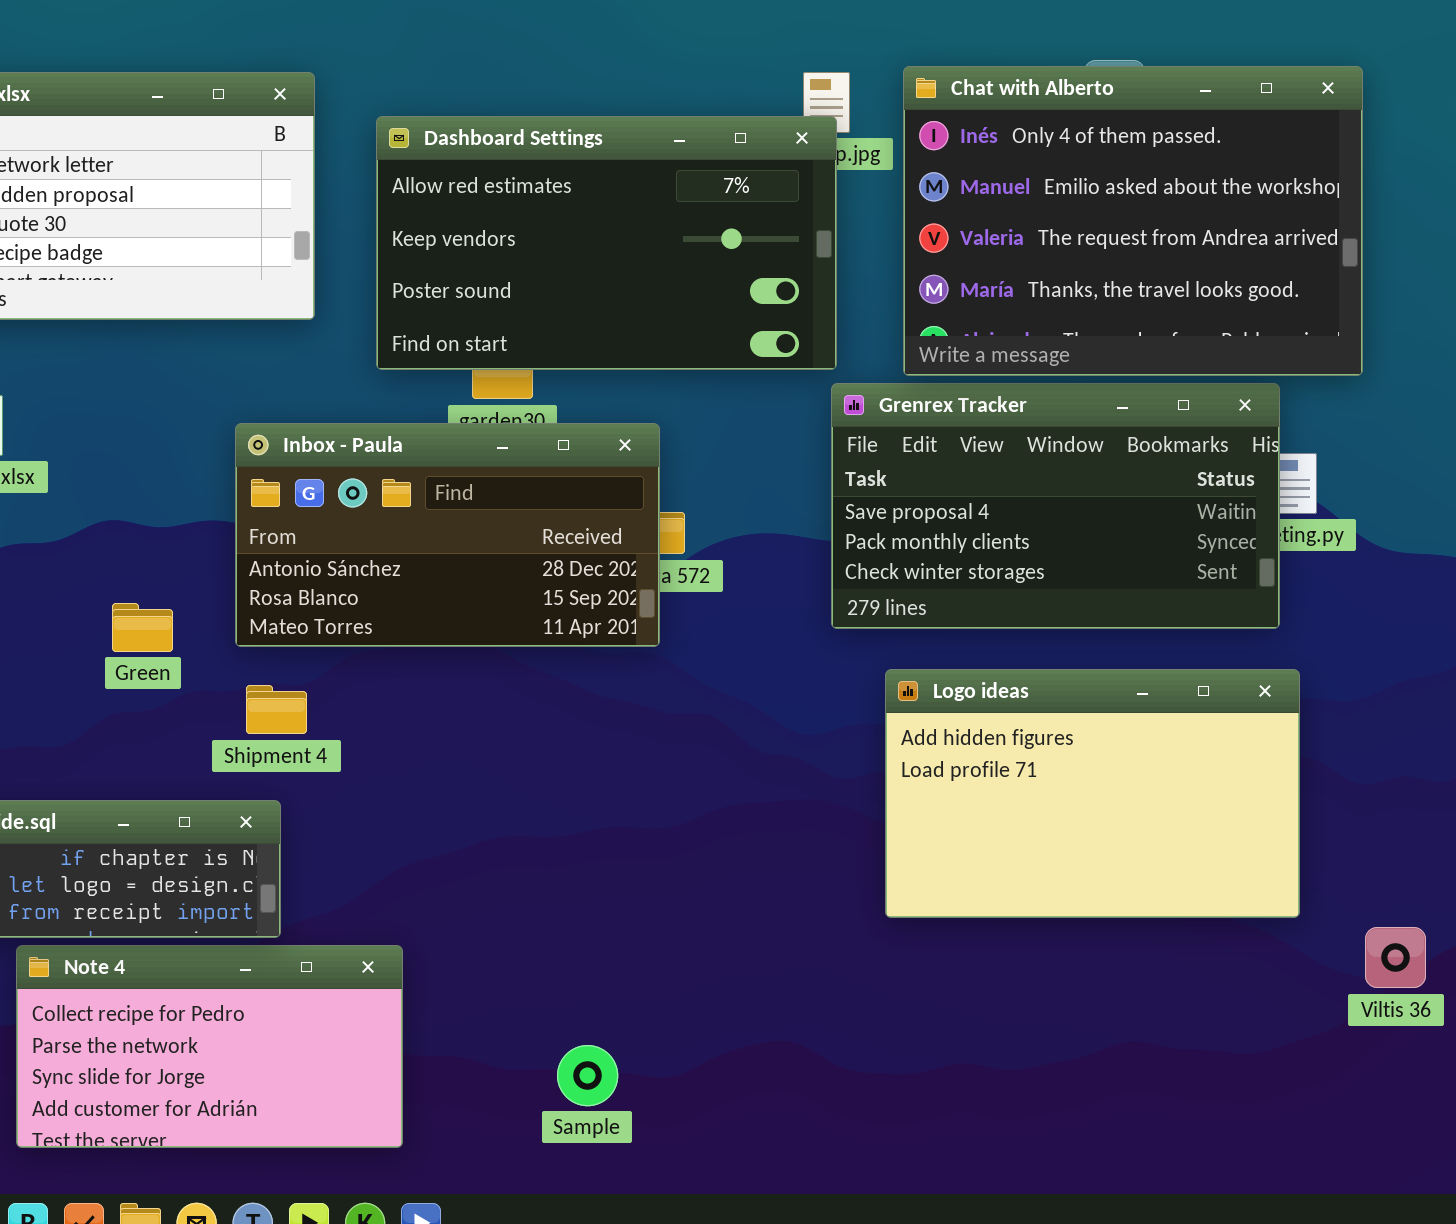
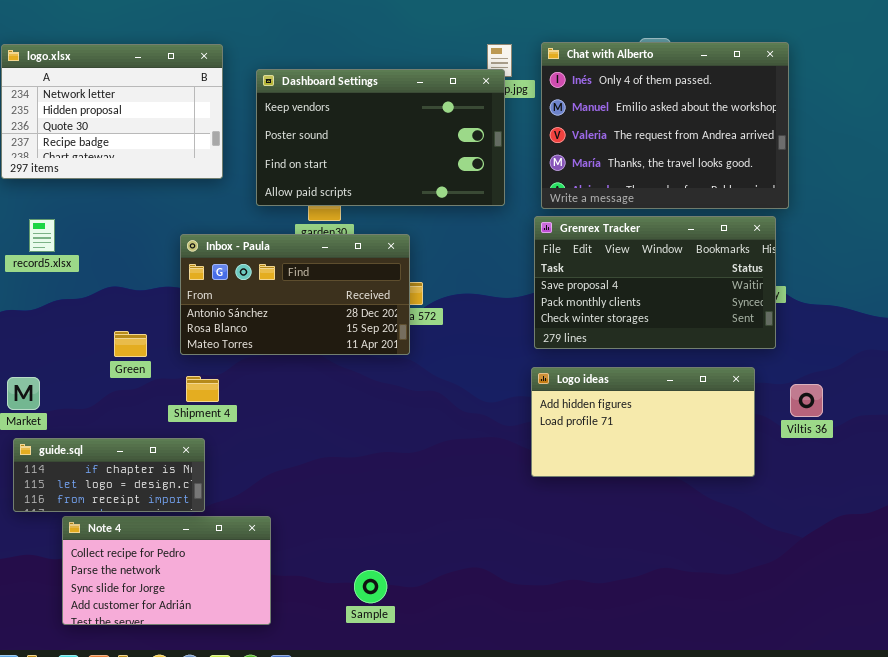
Dashboard Settings: [376,116,837,370] -> [256,69,505,206], scrolled down 1 row
Grenrex Tracker: [831,383,1280,629] -> [534,216,776,349], moved
Logo ideas: [885,669,1300,918] -> [531,367,755,477], resized
Viltis 36: [1365,927,1426,988] -> [790,384,823,417], moved

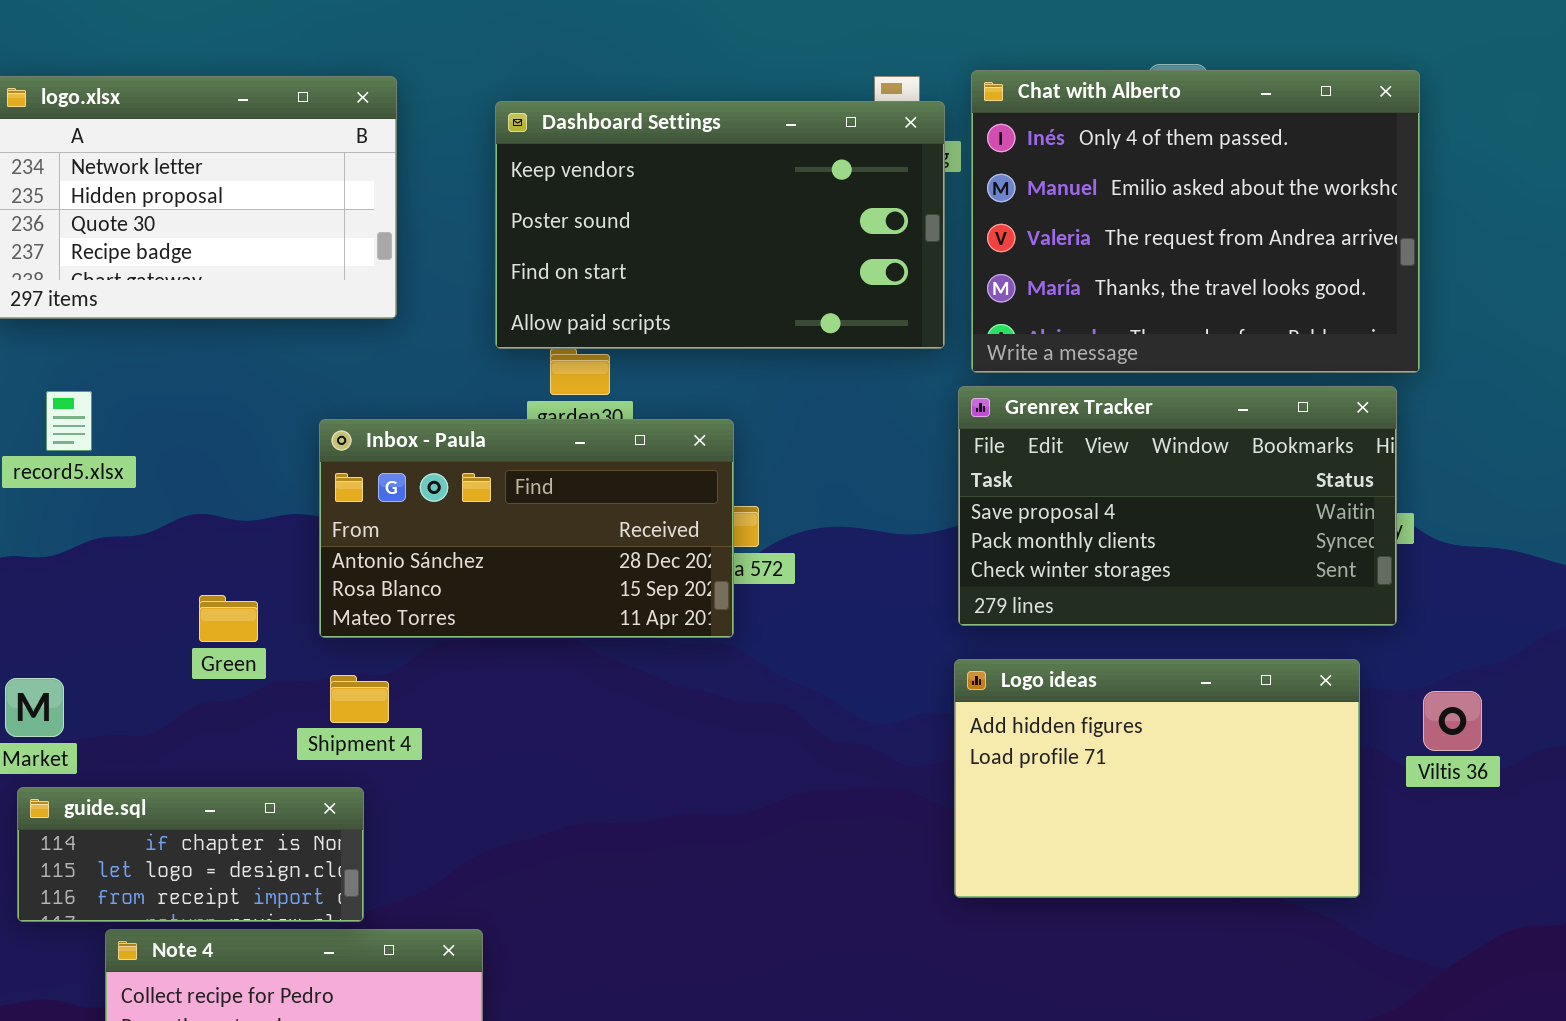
Dashboard Settings: [256,69,505,206] -> [495,101,945,349], moved
Logo ideas: [531,367,755,477] -> [954,659,1360,898], resized

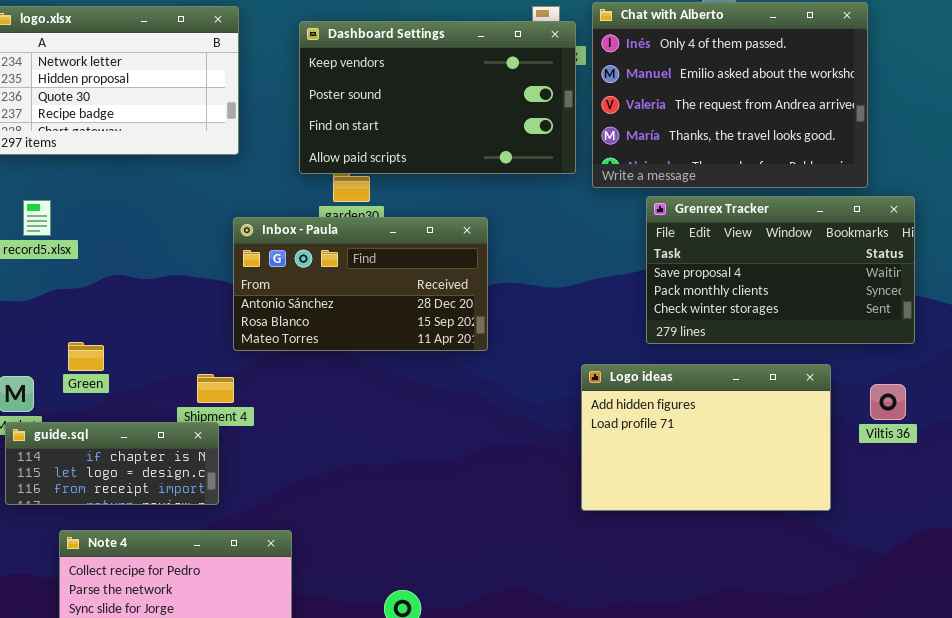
Grenrex Tracker: [958,386,1397,626] -> [646,196,915,344], moved
Inbox - Paula: [319,419,734,638] -> [233,217,488,351], moved
Green: [199,595,258,642] -> [68,342,104,371], moved
guide.sql: [17,787,364,922] -> [5,422,219,505], moved

